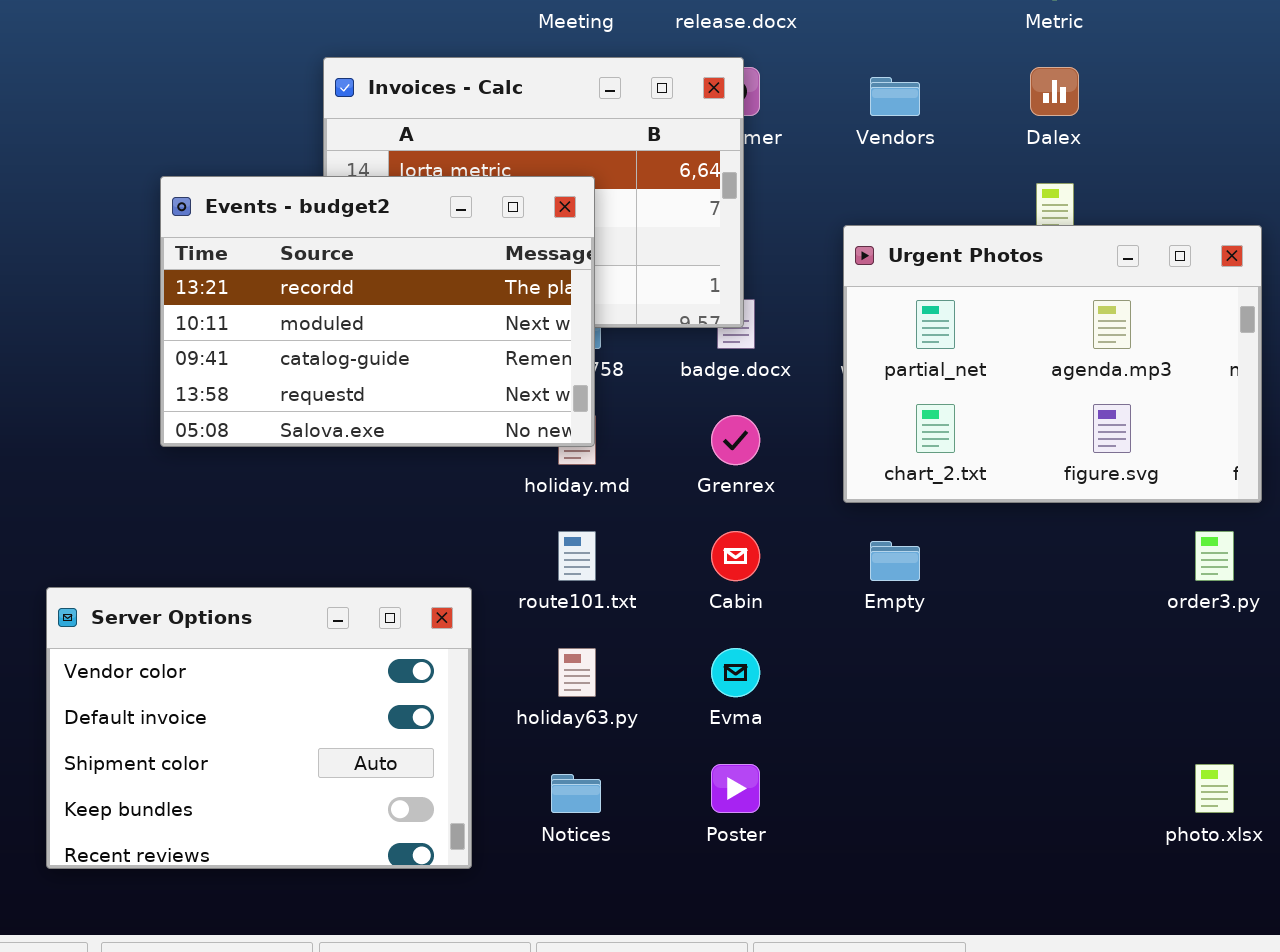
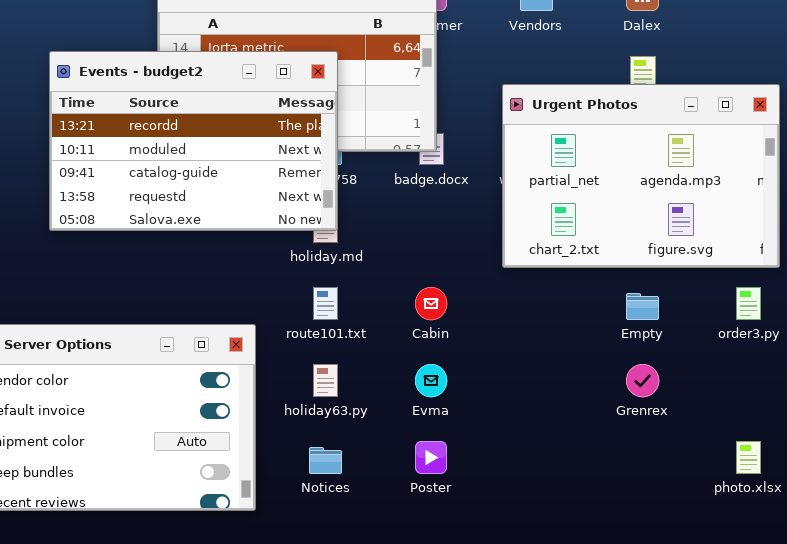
Grenrex: [711,415,760,465] -> [626,364,659,397], moved
Empty: [870,541,920,581] -> [626,293,659,320], moved

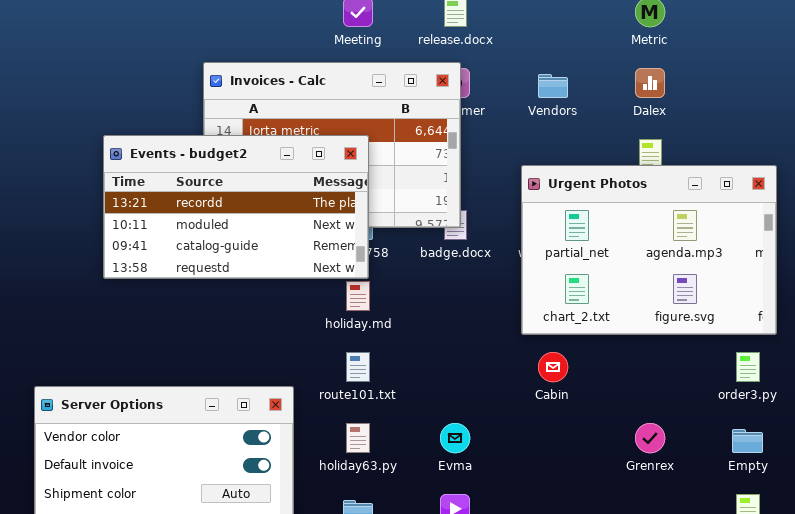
Events - budget2: [49,51,338,231] -> [103,135,369,279], resized
Cabin: [415,287,447,320] -> [538,352,568,382], moved
Empty: [626,293,659,320] -> [732,429,763,453], moved

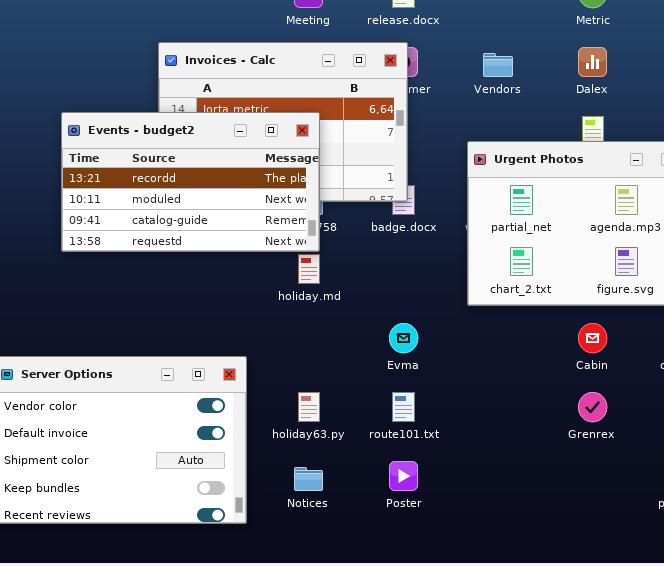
route101.txt: [346,352,370,382] -> [392,392,415,422], moved
Cabin: [538,352,568,382] -> [578,323,607,353], moved
Evma: [440,423,470,453] -> [389,323,418,353], moved

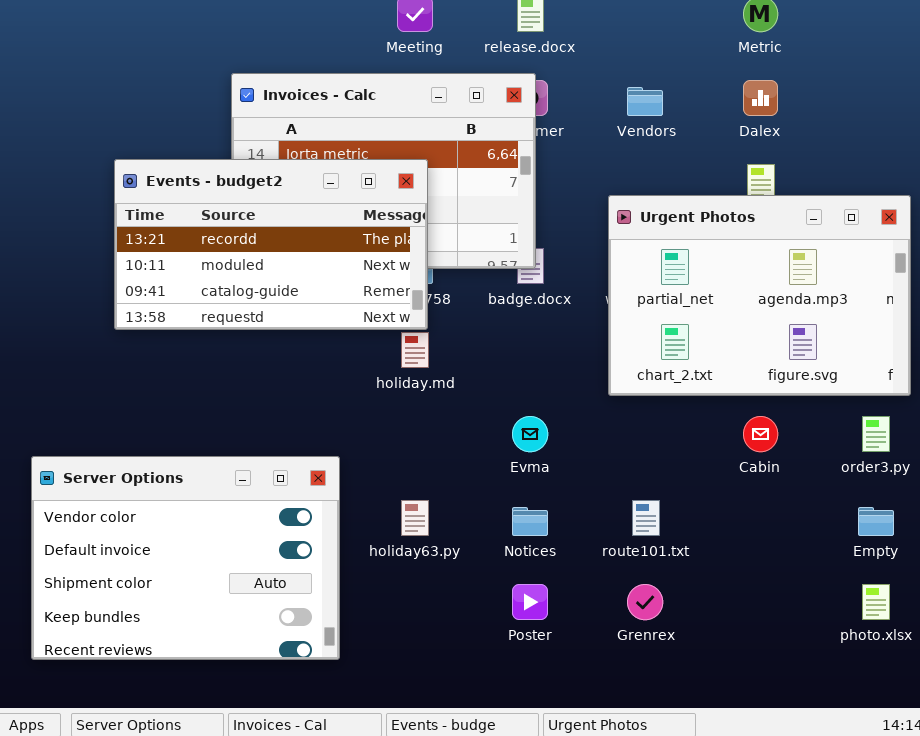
route101.txt: [392,392,415,422] -> [632,500,660,536], moved
Grenrex: [578,392,607,422] -> [627,584,663,620], moved
Notices: [294,467,323,491] -> [512,507,548,536], moved

